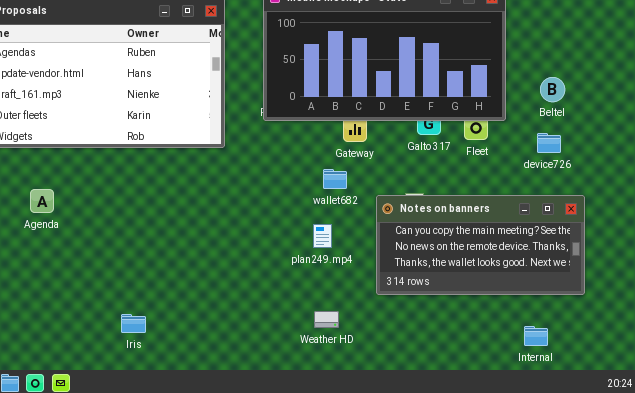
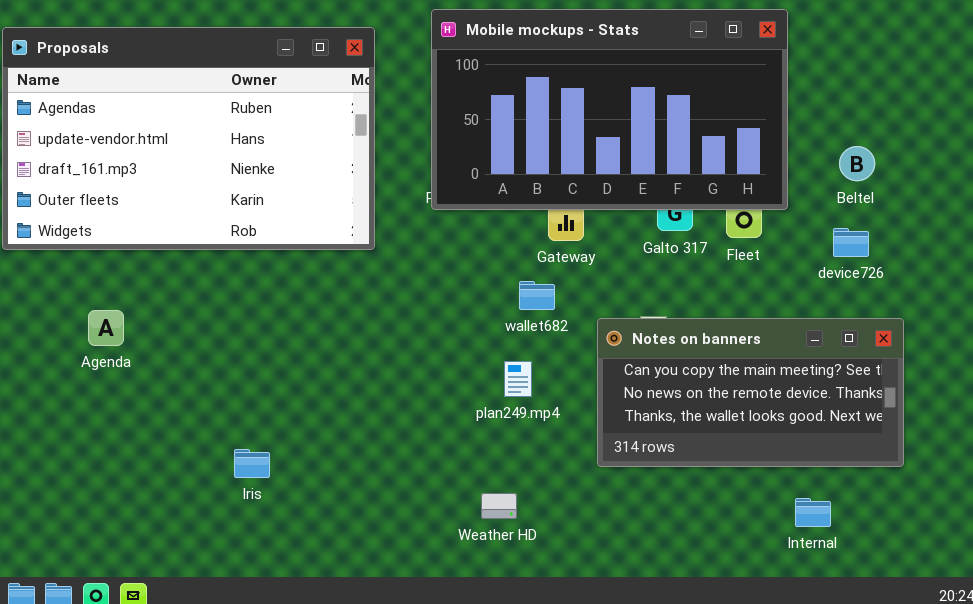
Weather HD: [314,311,339,328] -> [481,493,517,519], moved
Iris: [121,314,146,333] -> [234,449,270,478], moved
Internal: [524,326,548,346] -> [795,498,831,527], moved

